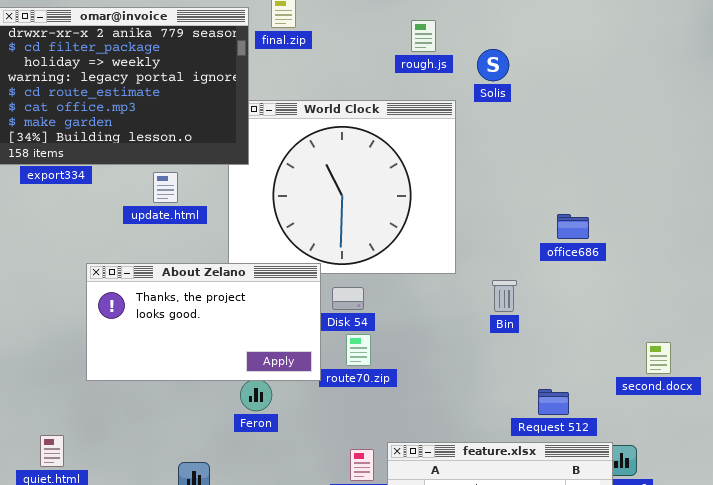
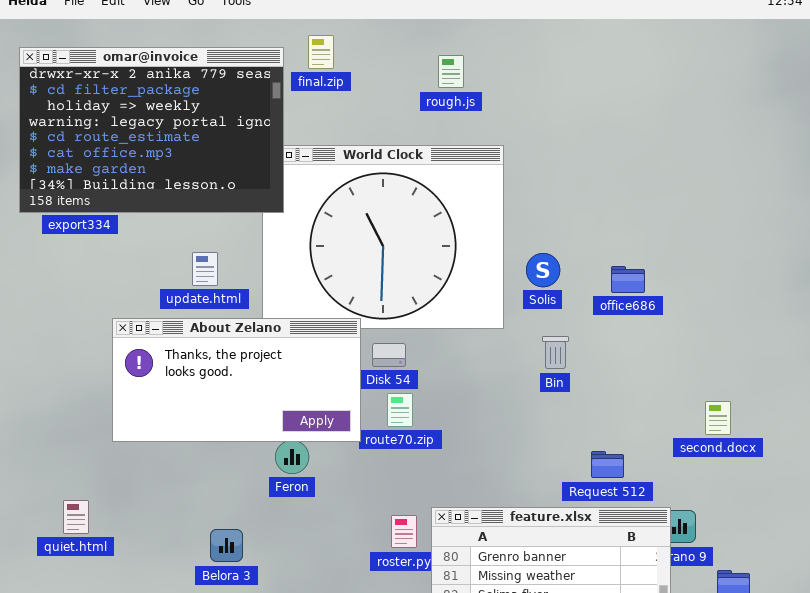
rough.js: [411,20,436,52] -> [438,55,464,88], moved
Solis: [477,49,509,81] -> [526,253,560,287], moved
update.html: [153,172,178,203] -> [192,252,218,286], moved

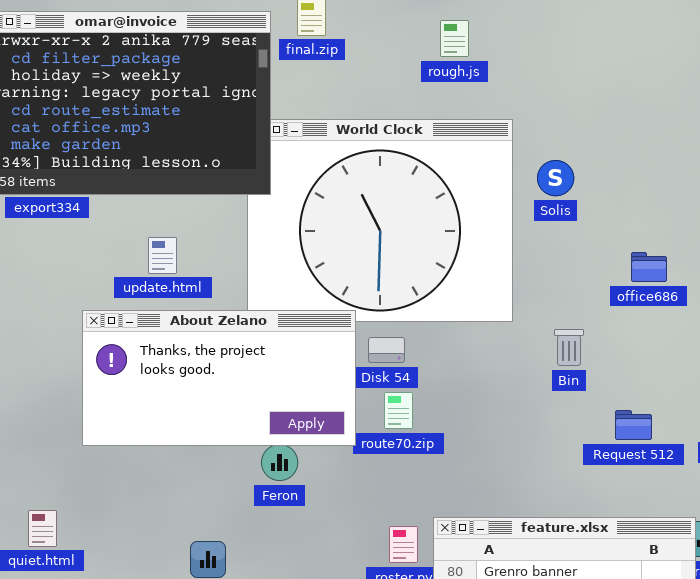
update.html: [192,252,218,286] -> [148,237,177,274], moved
Solis: [526,253,560,287] -> [537,160,574,196], moved
Request 512: [591,451,624,478] -> [615,410,652,440], moved

